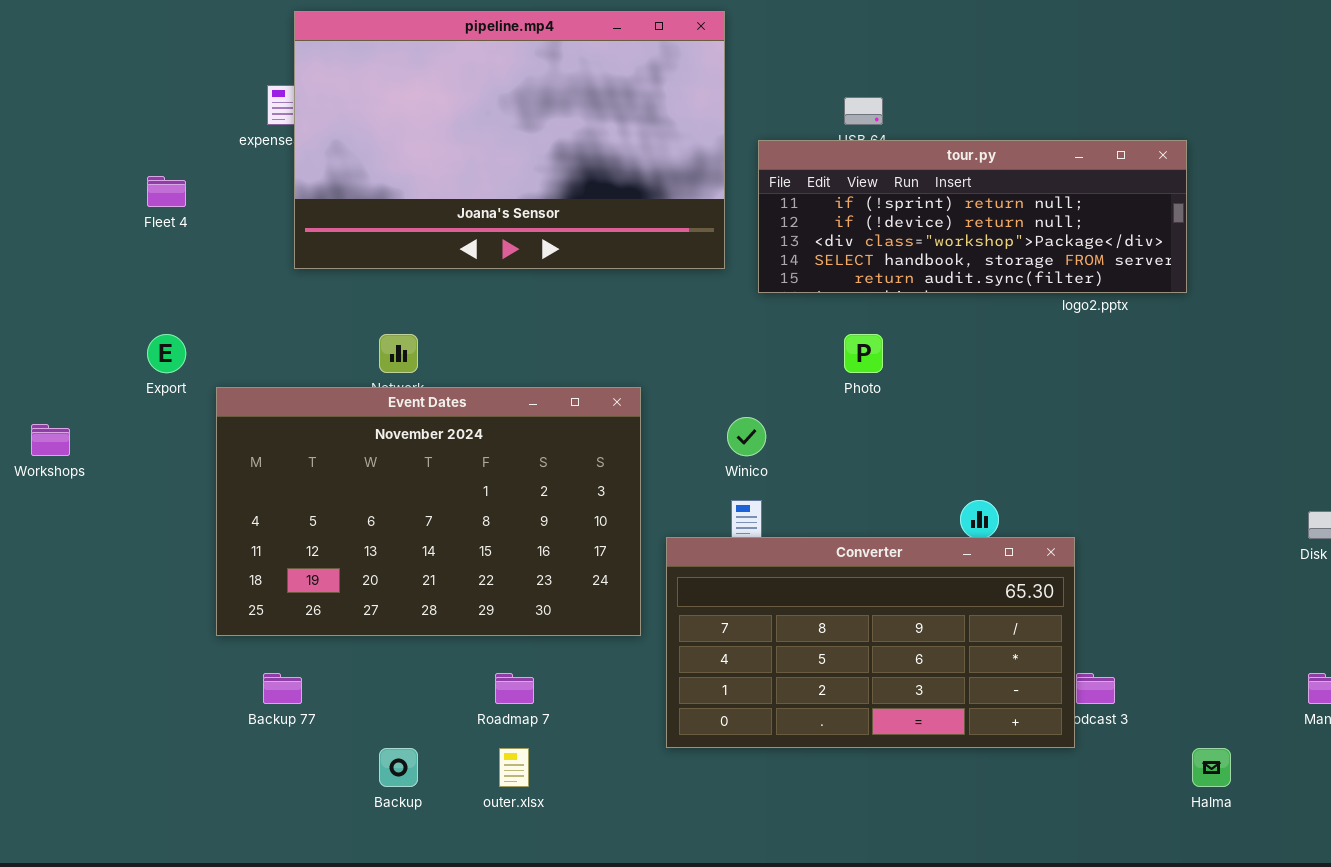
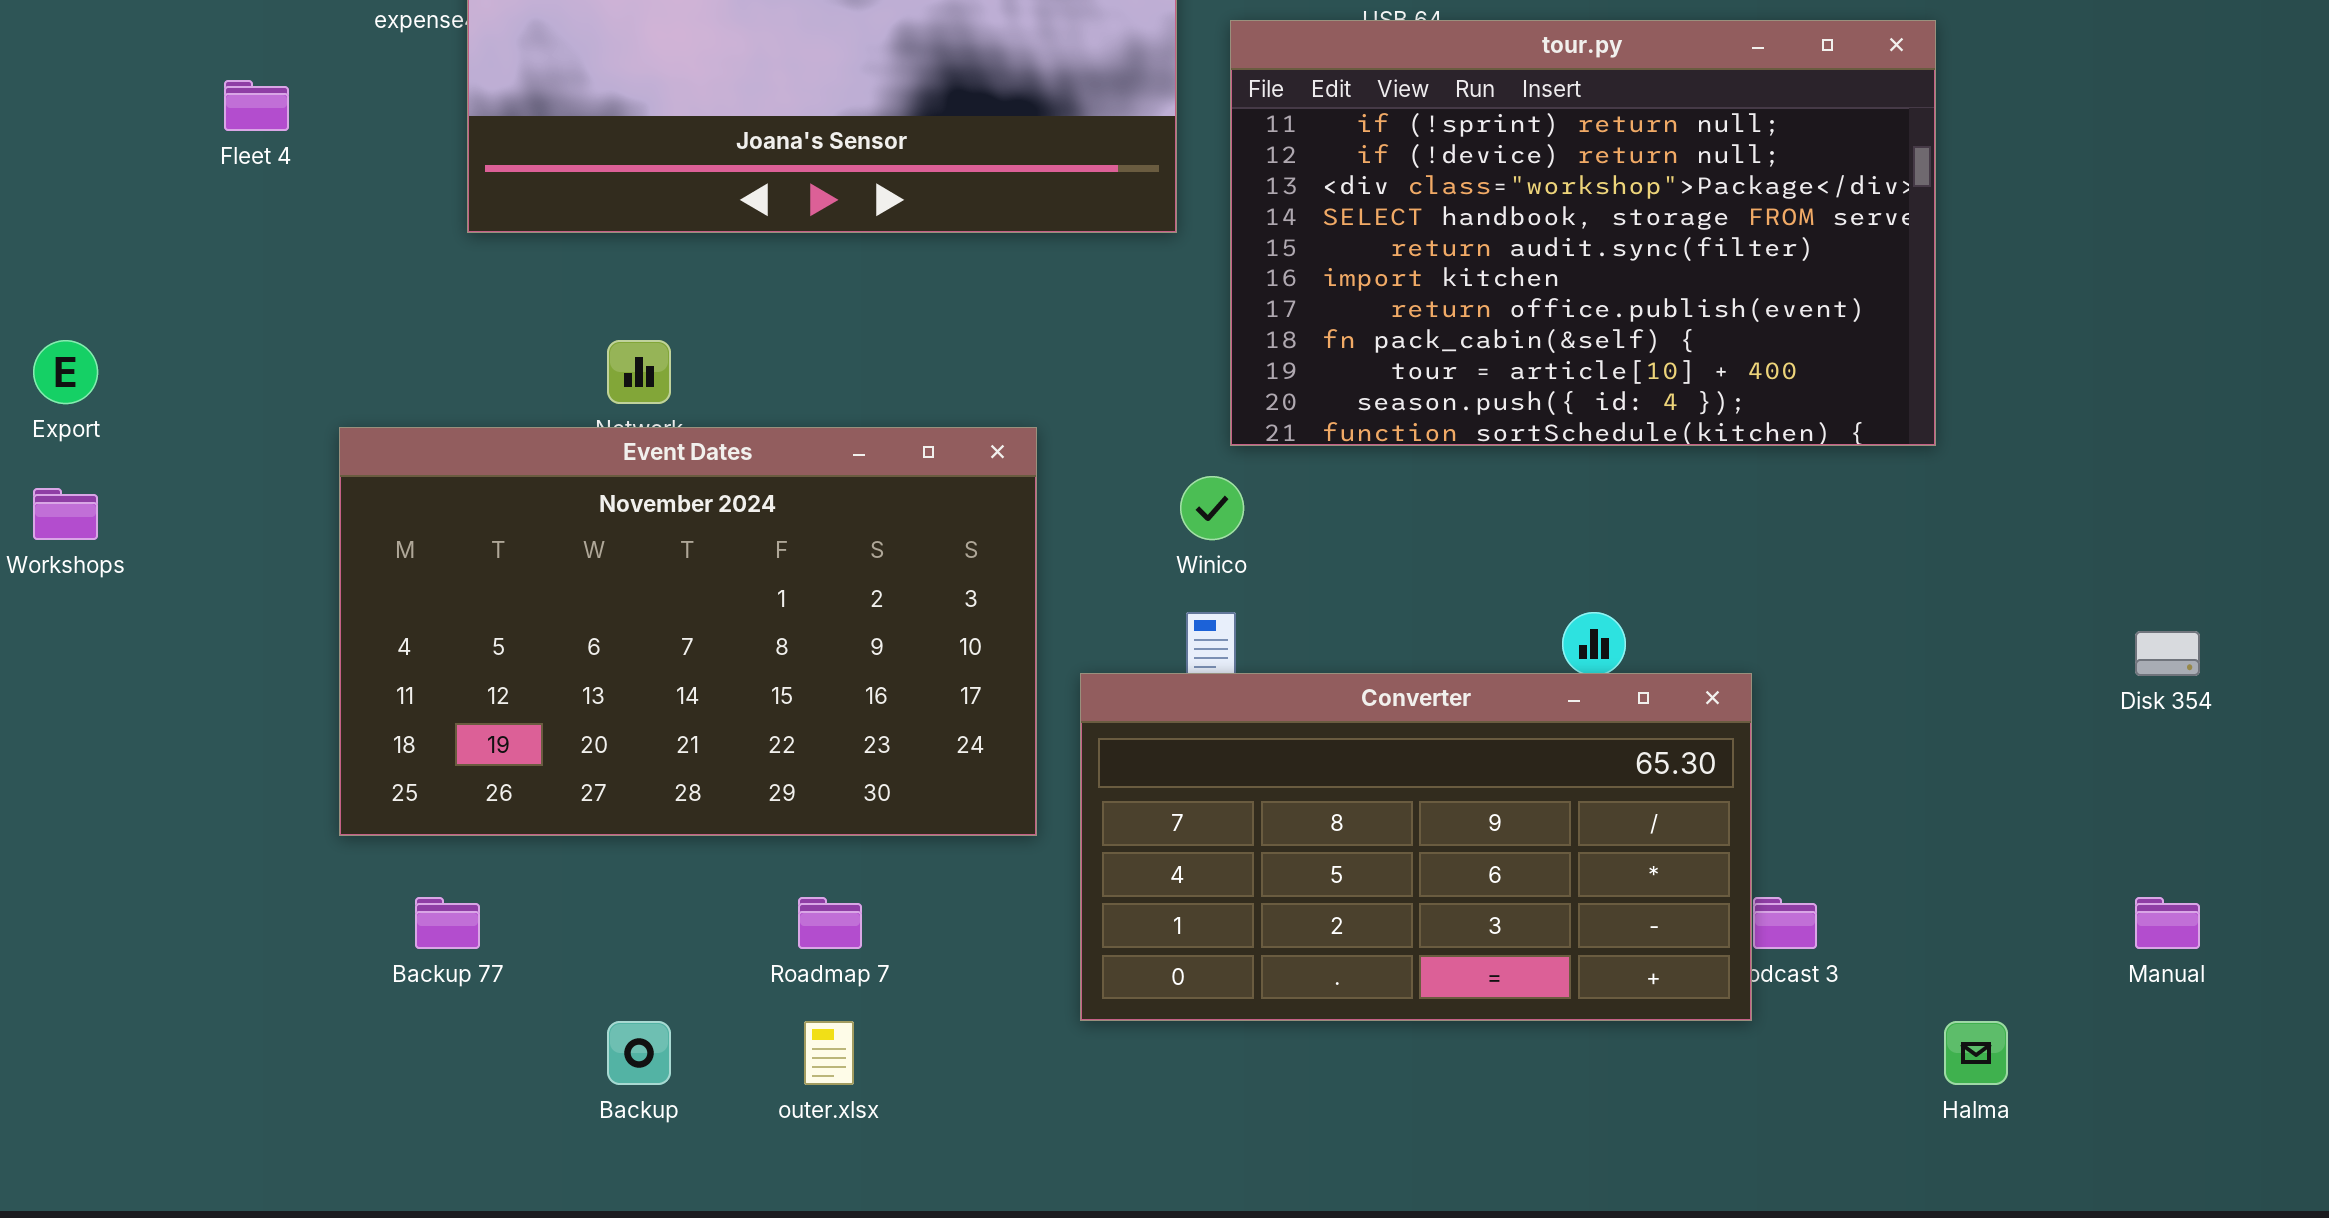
tour.py: [758,140,1187,293] -> [1230,20,1936,446], resized
Export: [147,334,186,373] -> [33,340,98,404], moved

